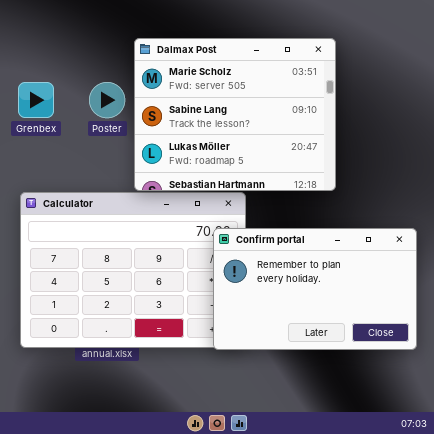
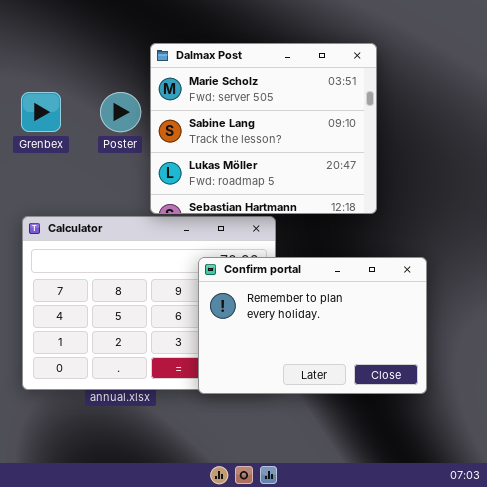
Confirm portal: [213,228,417,350] -> [198,257,427,394], moved

